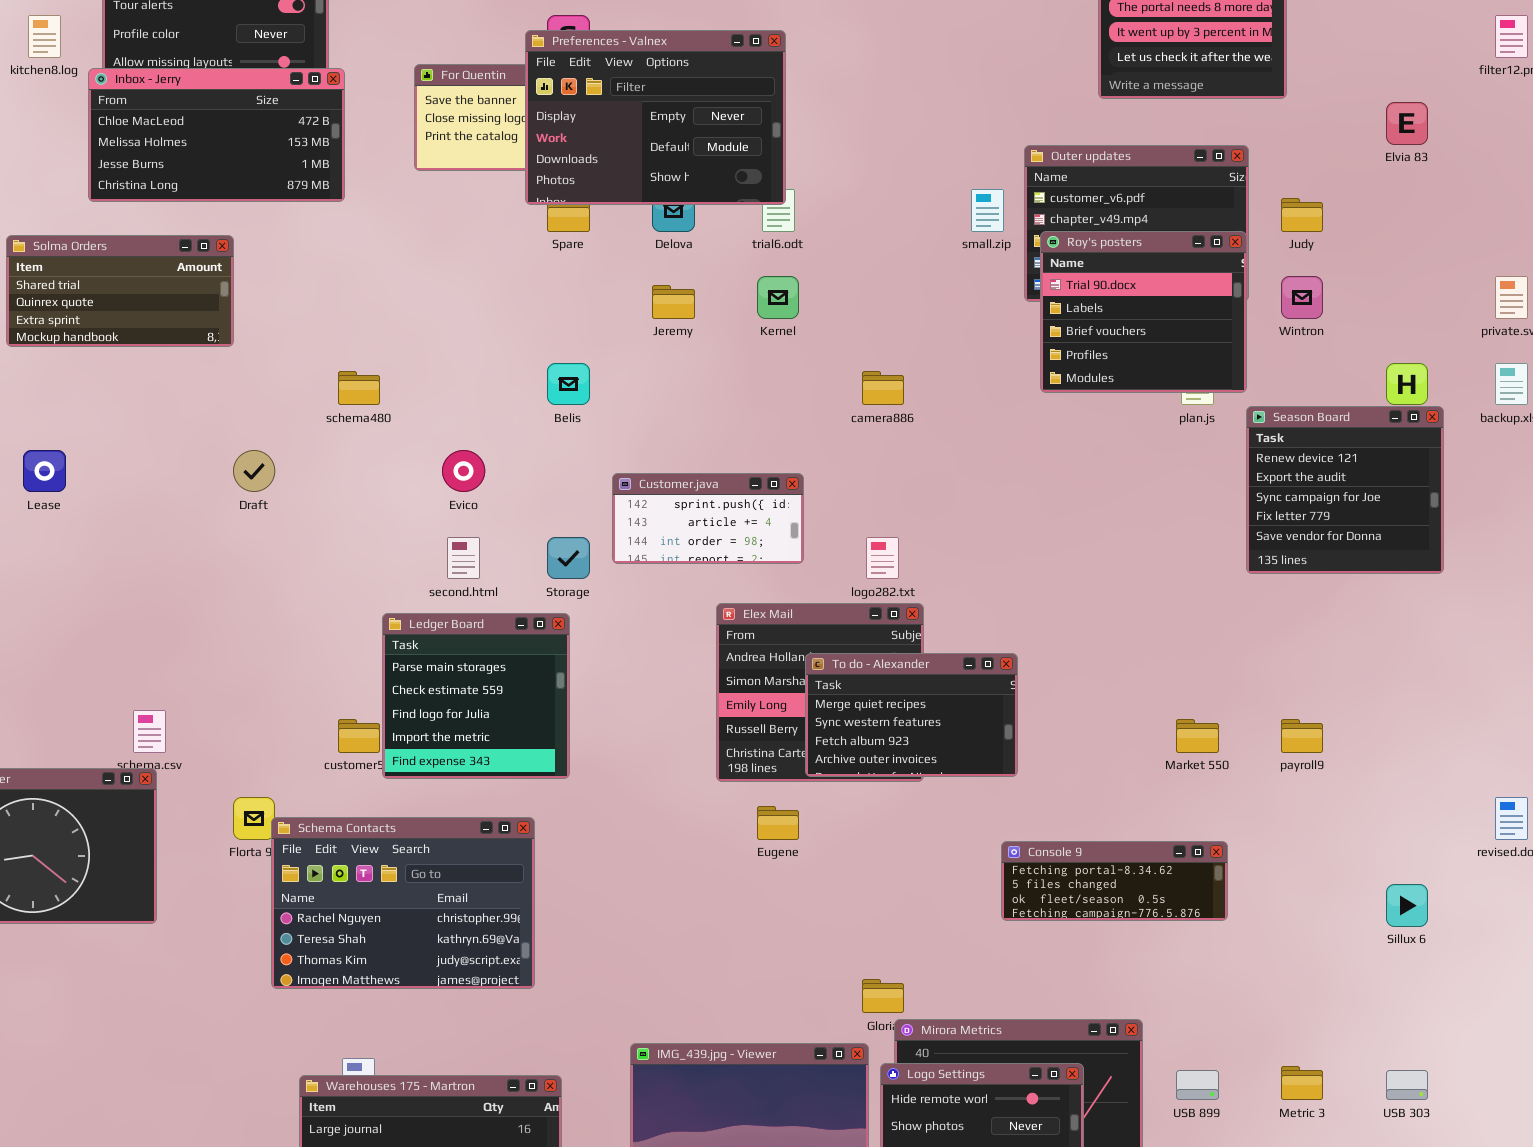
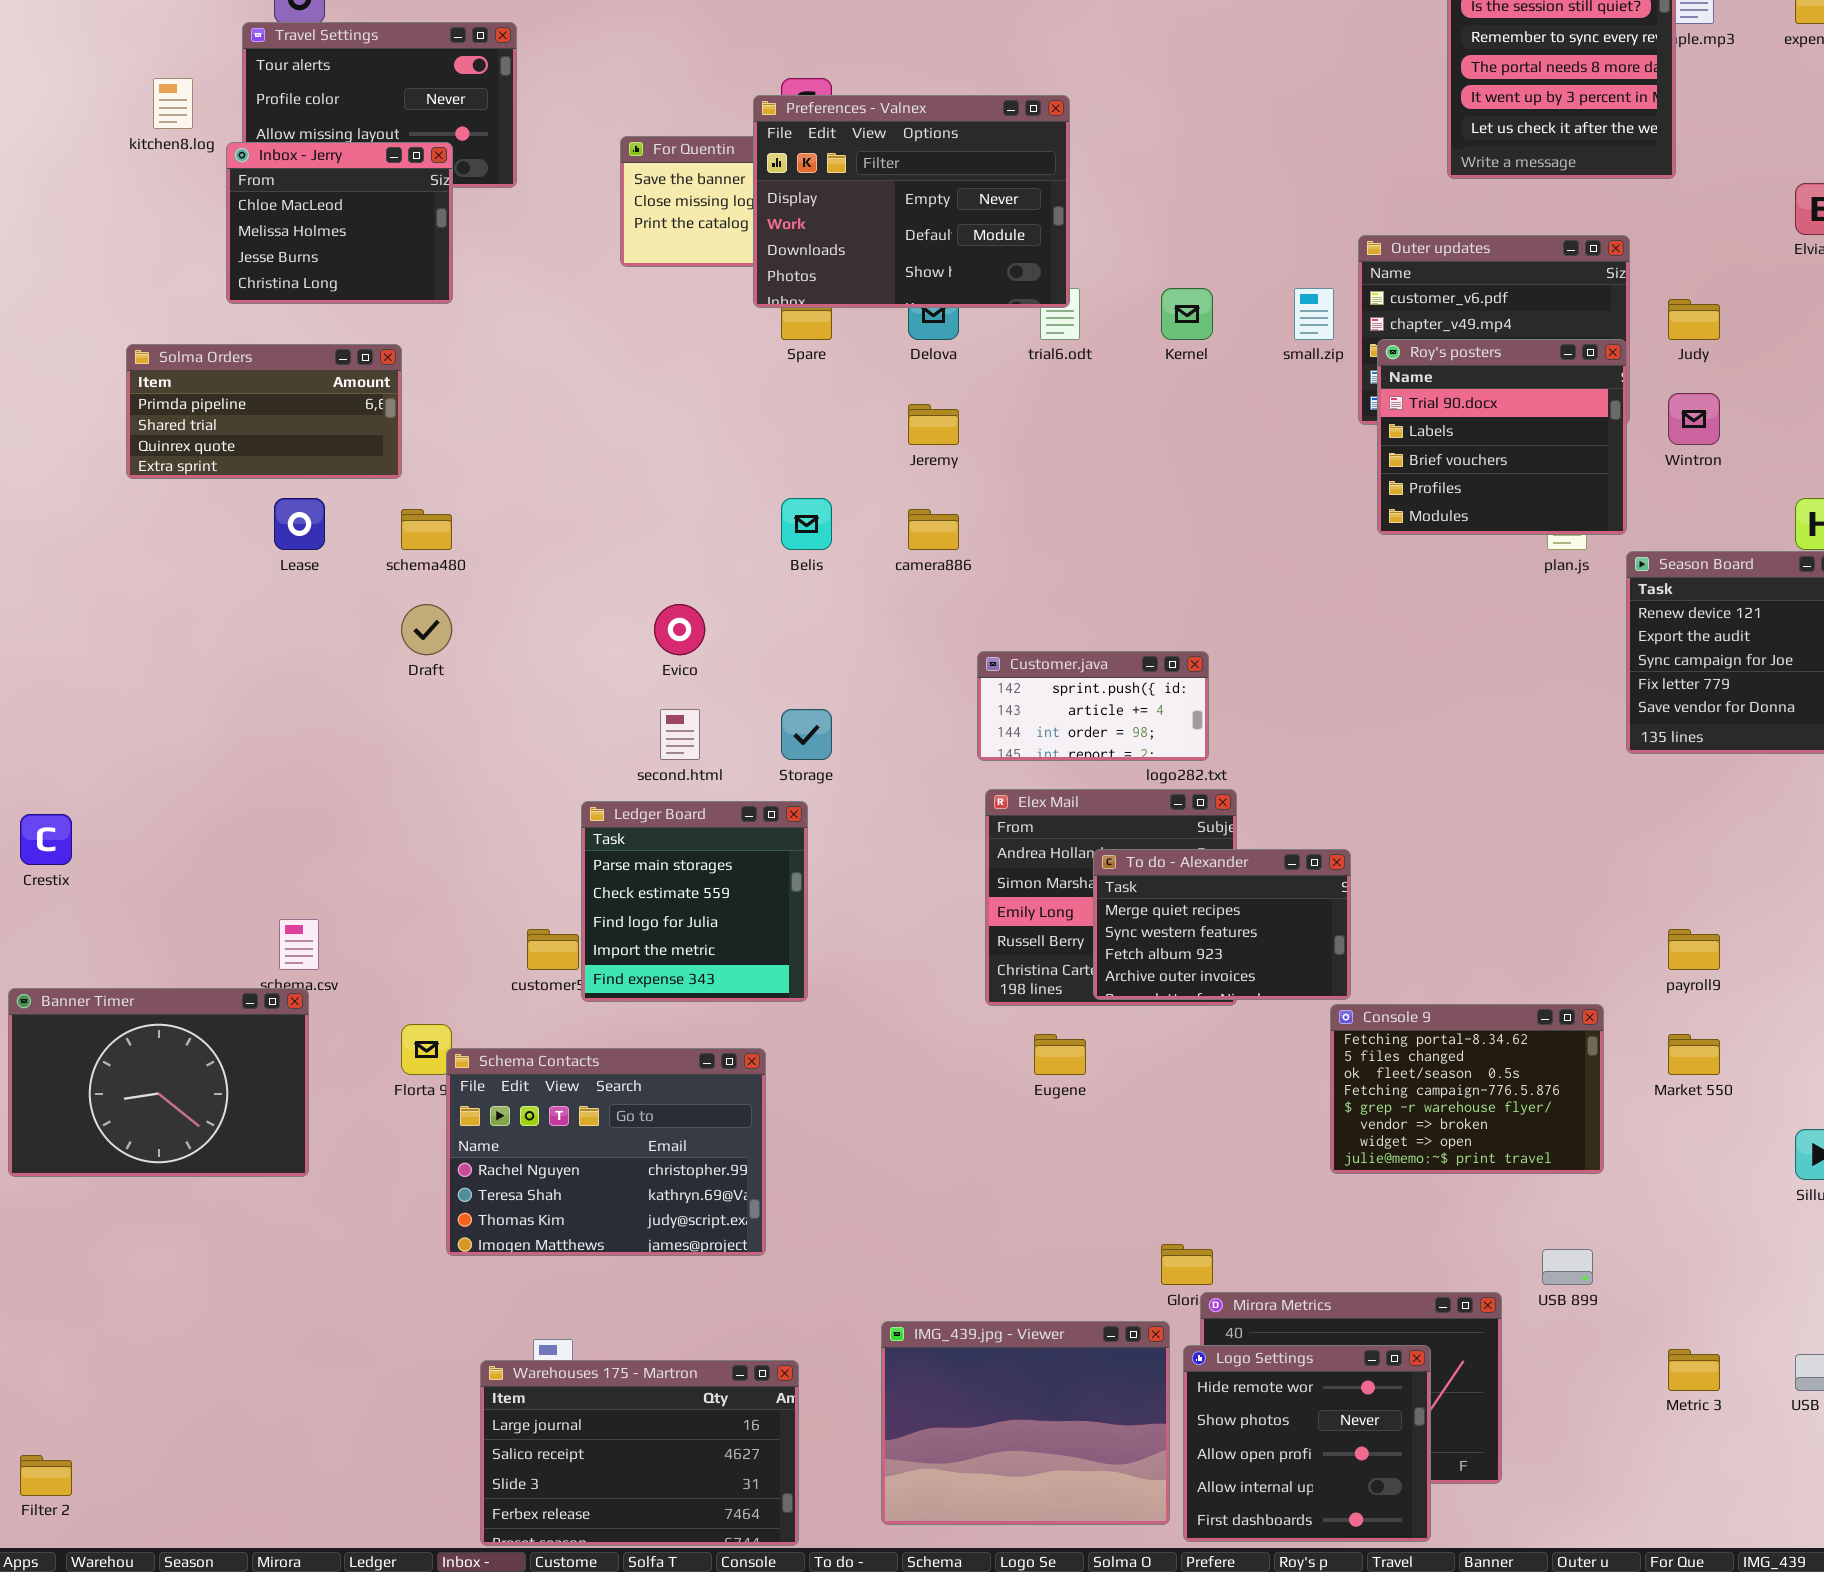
Inbox - Jerry: [88,68,345,202] -> [226,142,453,304], resized
Solma Orders: [6,235,234,347] -> [126,344,402,479], scrolled up 1 row
Kernel: [757,276,799,319] -> [1161,288,1213,340], moved
schema480: [338,371,380,405] -> [401,509,452,550], moved
camera886: [862,371,904,405] -> [908,509,959,550], moved
Lease: [23,450,66,492] -> [274,498,325,550], moved
Customer.java: [612,473,804,564] -> [977,651,1209,761], moved
Market 550: [1176,719,1219,753] -> [1668,1034,1720,1075], moved
Console 9: [1001,841,1228,921] -> [1330,1004,1604,1174], resized
USB 899: [1176,1070,1219,1100] -> [1542,1249,1593,1285], moved

